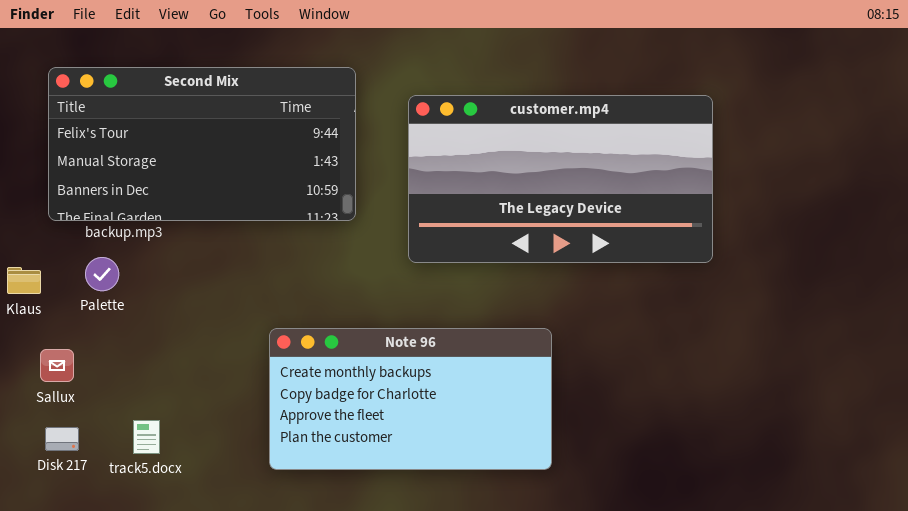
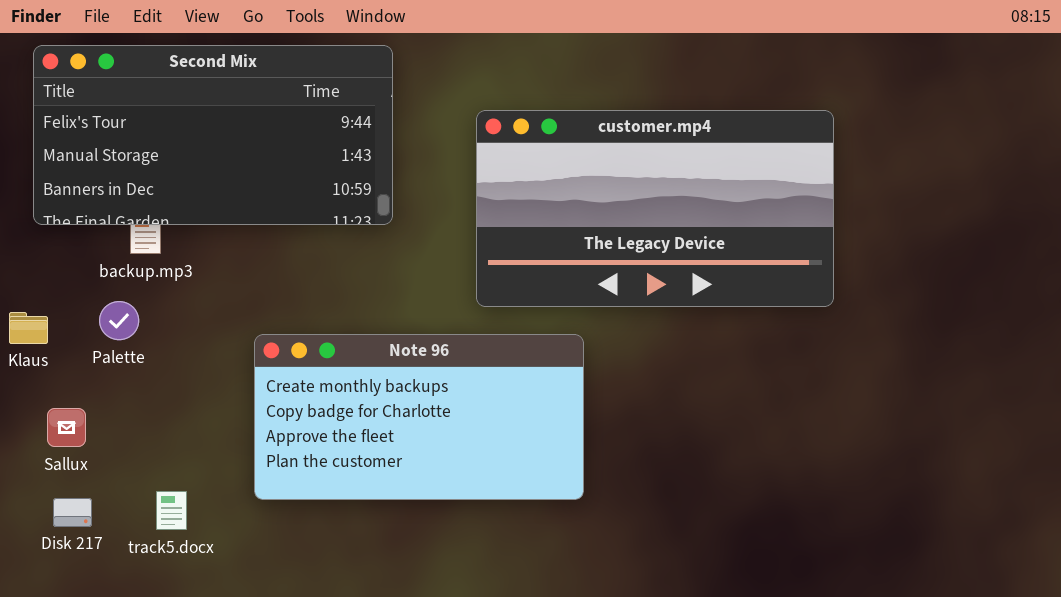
Second Mix: [48,67,356,221] -> [33,45,393,225], moved
Note 96: [269,328,552,470] -> [254,334,584,500], moved

